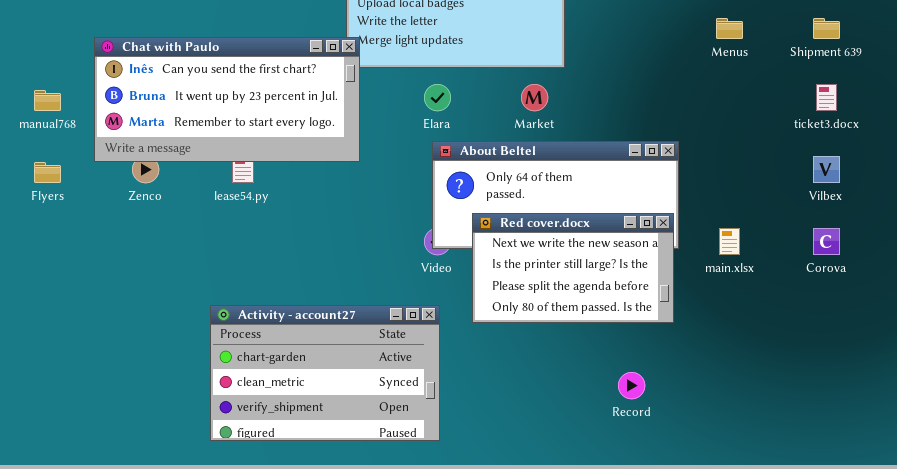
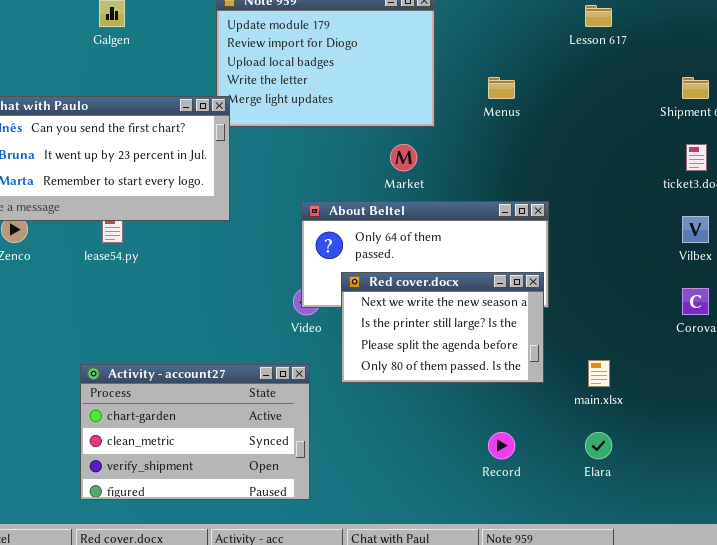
Menus: [716,18,743,39] -> [488,77,515,99], moved
Elara: [424,84,451,111] -> [585,432,612,459], moved
main.xlsx: [719,228,740,255] -> [588,360,610,387], moved

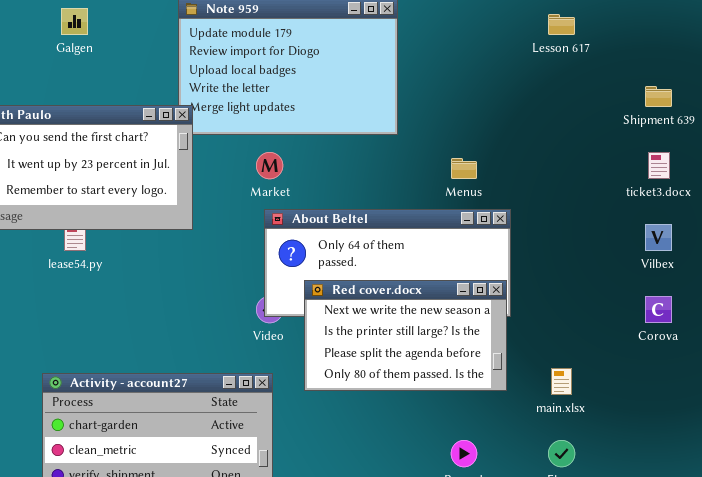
Menus: [488,77,515,99] -> [451,158,477,179], moved
Market: [390,144,417,171] -> [256,152,283,179], moved

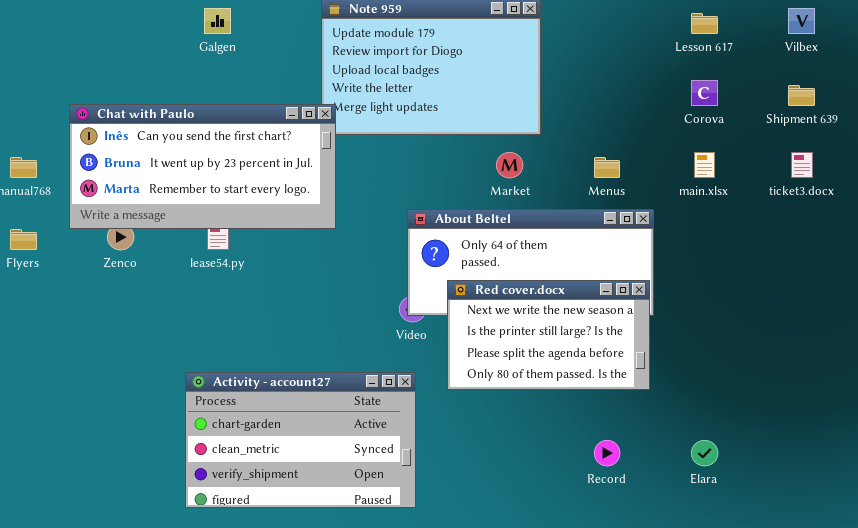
Market: [256,152,283,179] -> [496,152,523,178], moved
Vilbex: [645,224,672,251] -> [788,8,815,34], moved
Corova: [645,296,672,323] -> [691,80,718,106], moved
main.xlsx: [551,368,572,395] -> [694,152,715,178], moved

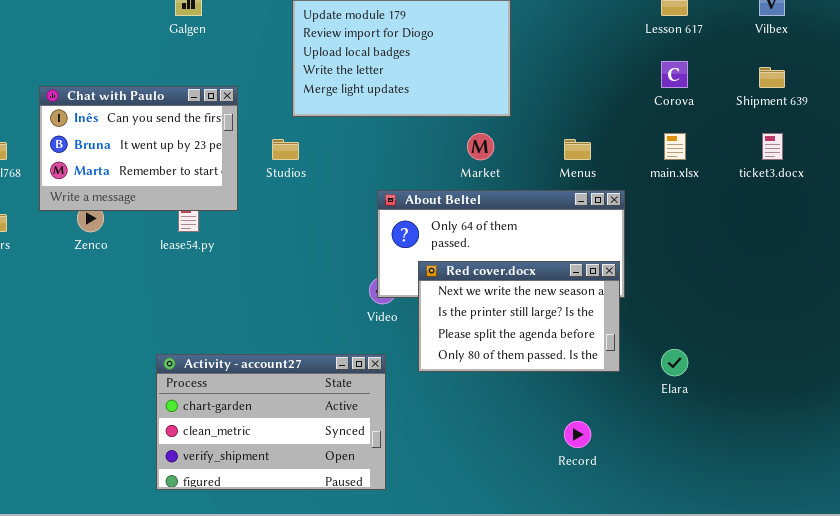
Chat with Paulo: [69,104,336,229] -> [39,86,238,211], resized
Elara: [691,440,718,466] -> [661,349,688,376], moved

